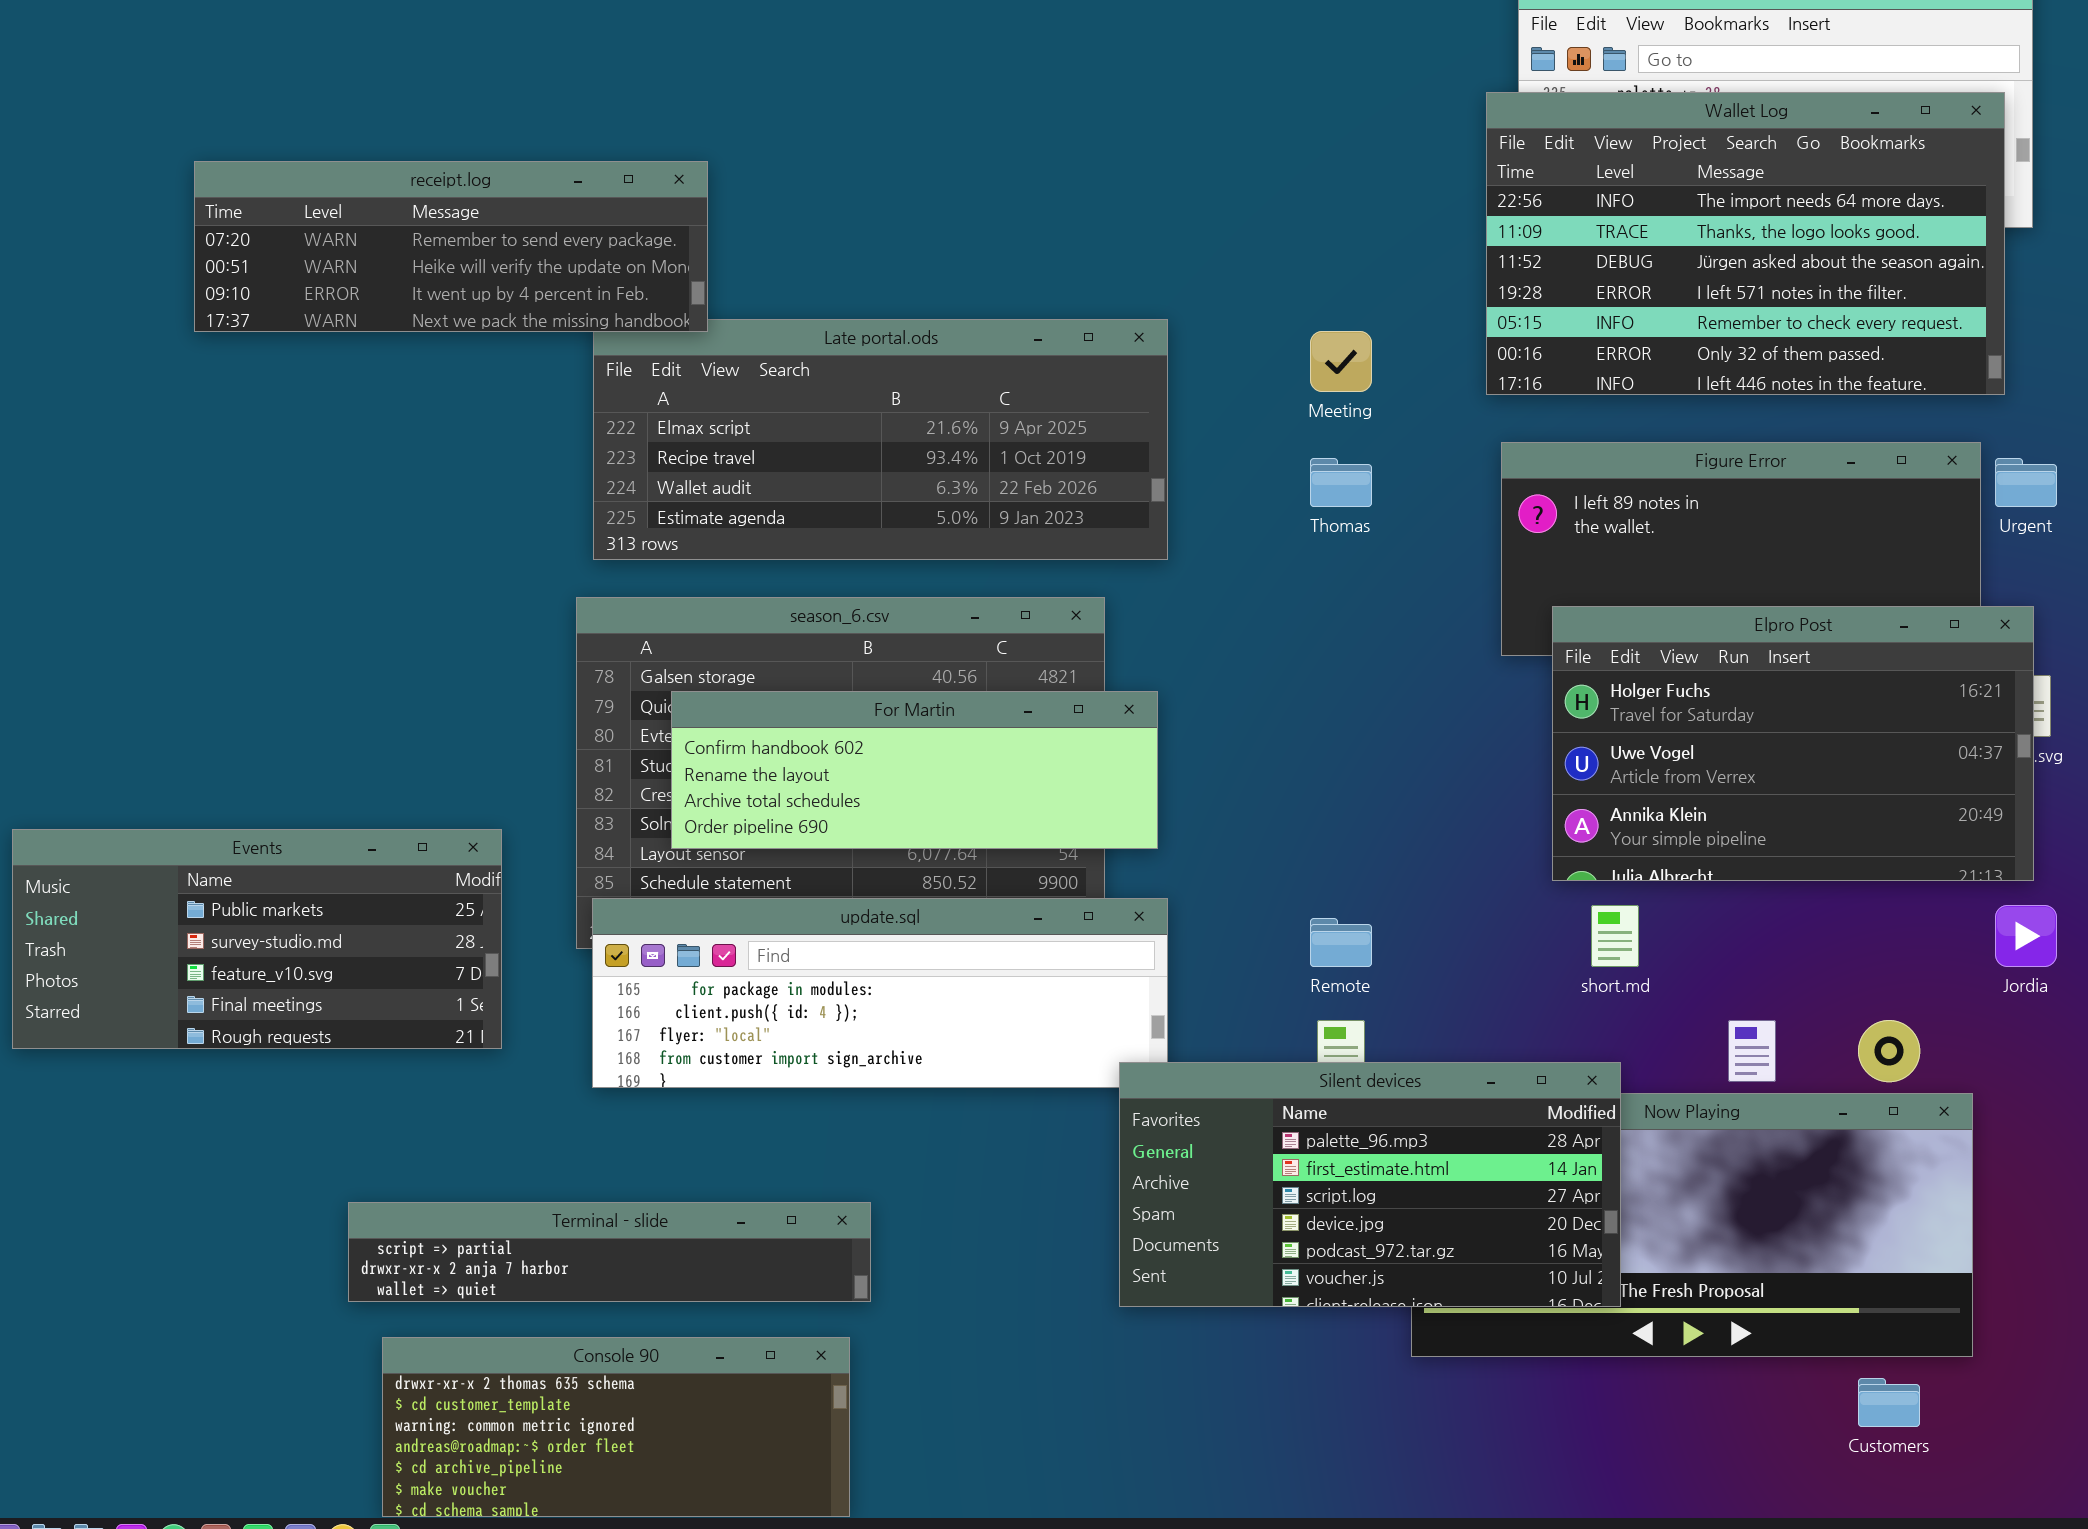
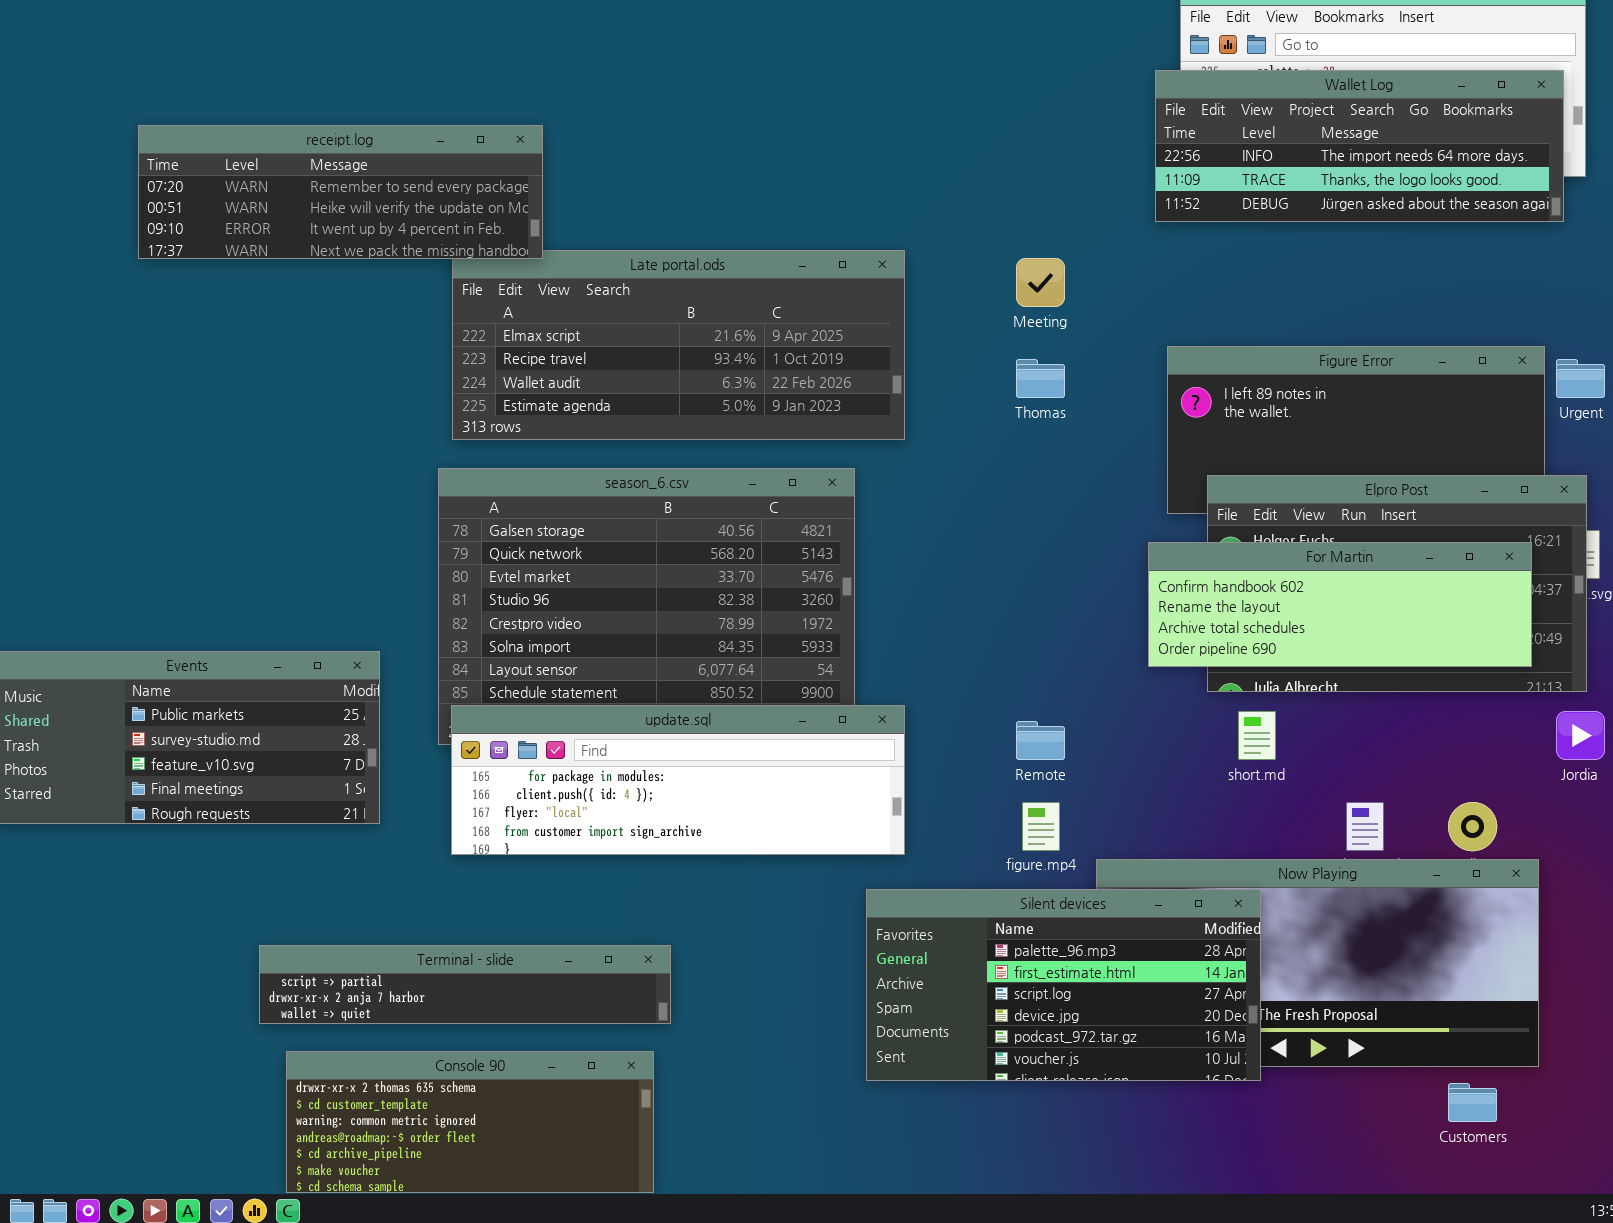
Wallet Log: [1486,92,2005,395] -> [1155,70,1564,222], resized
For Martin: [671,691,1158,849] -> [1148,542,1532,667], moved
Silent devices: [1119,1062,1621,1307] -> [866,889,1261,1081], moved

